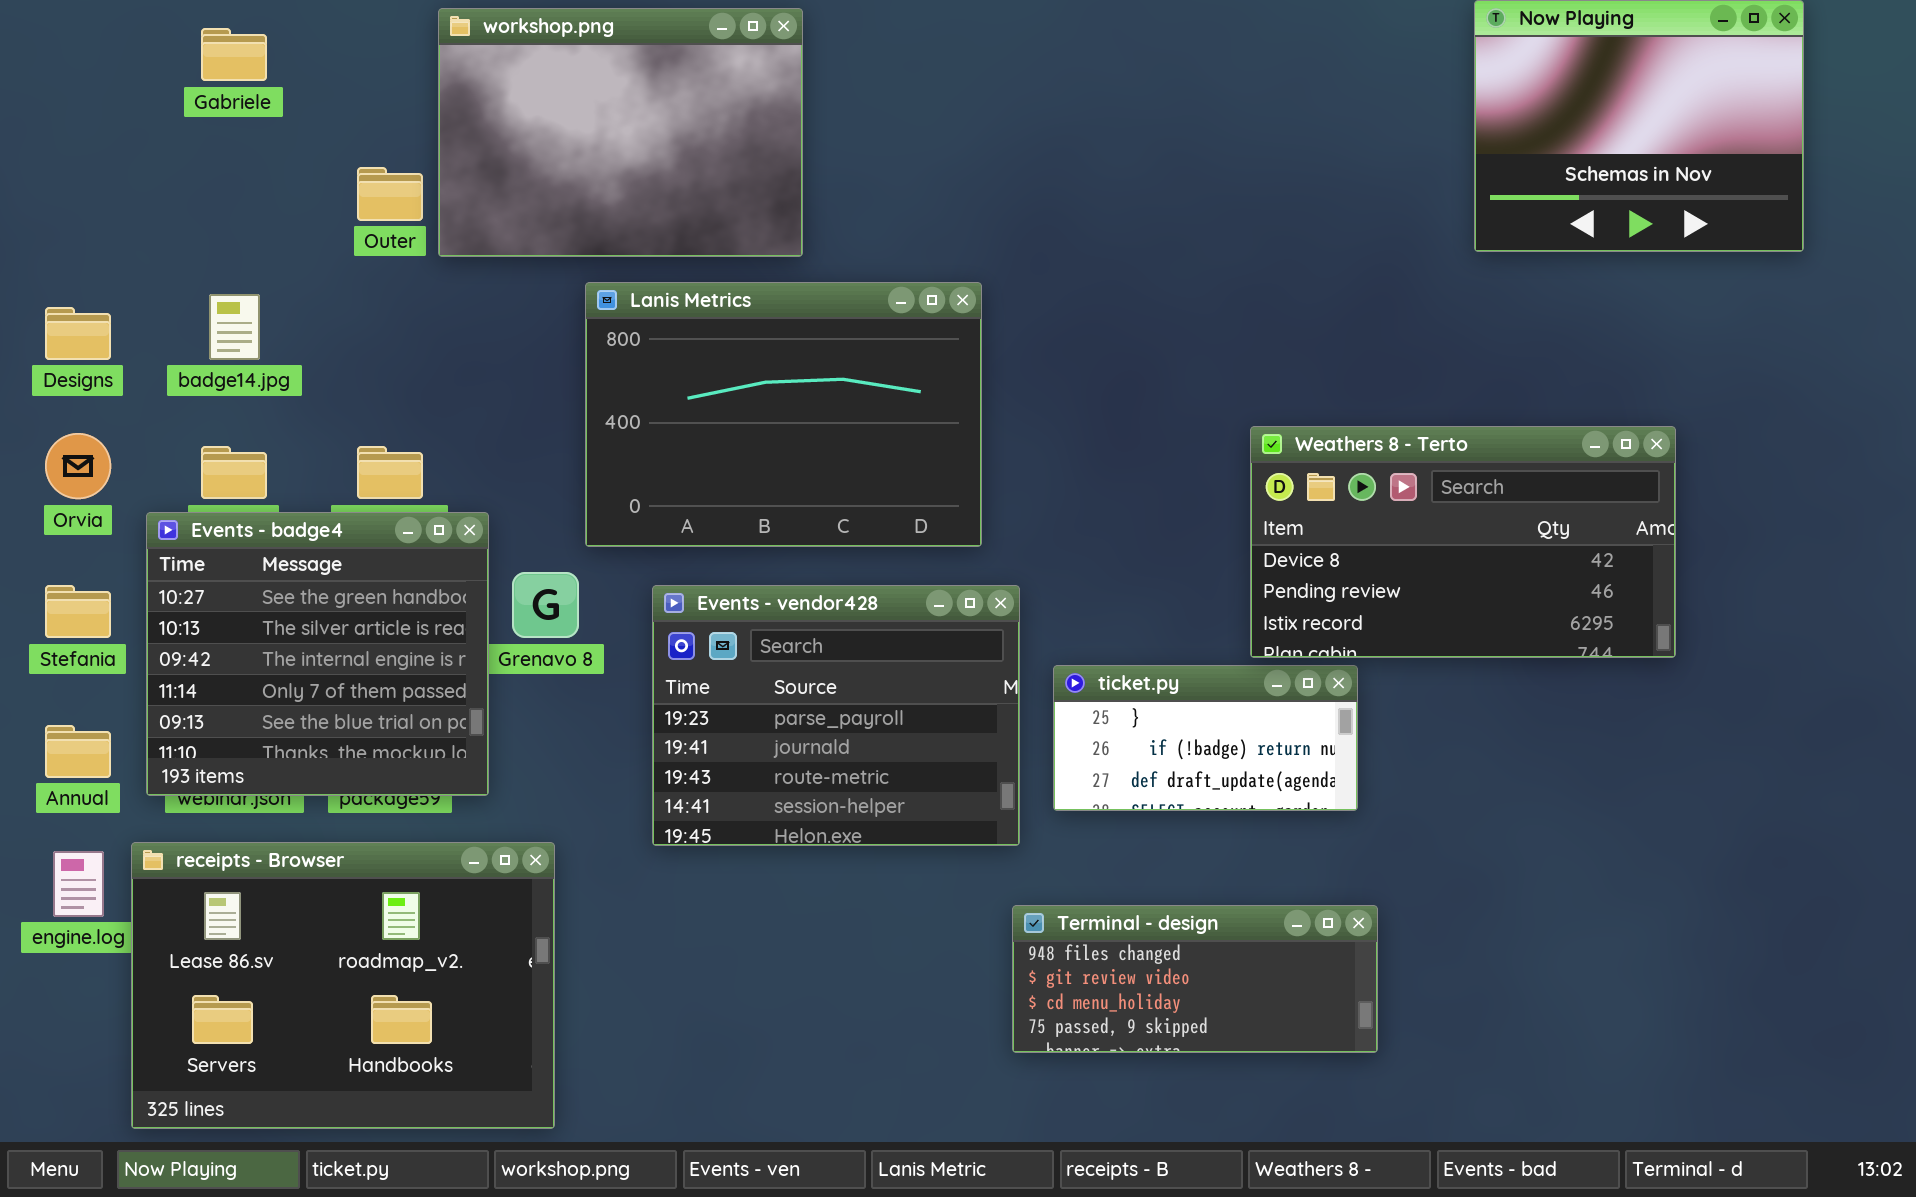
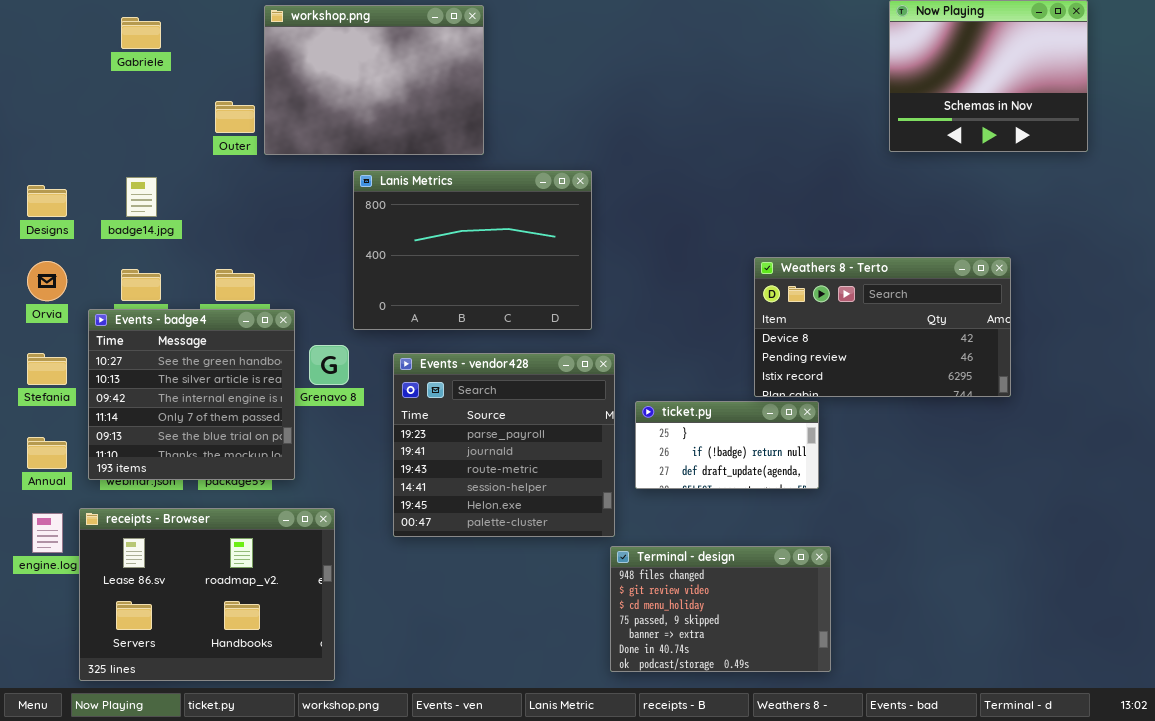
Events - vendor428: [652,585,1020,846] -> [393,353,615,537], resized
Terminal - design: [1012,905,1378,1053] -> [610,546,831,672], resized

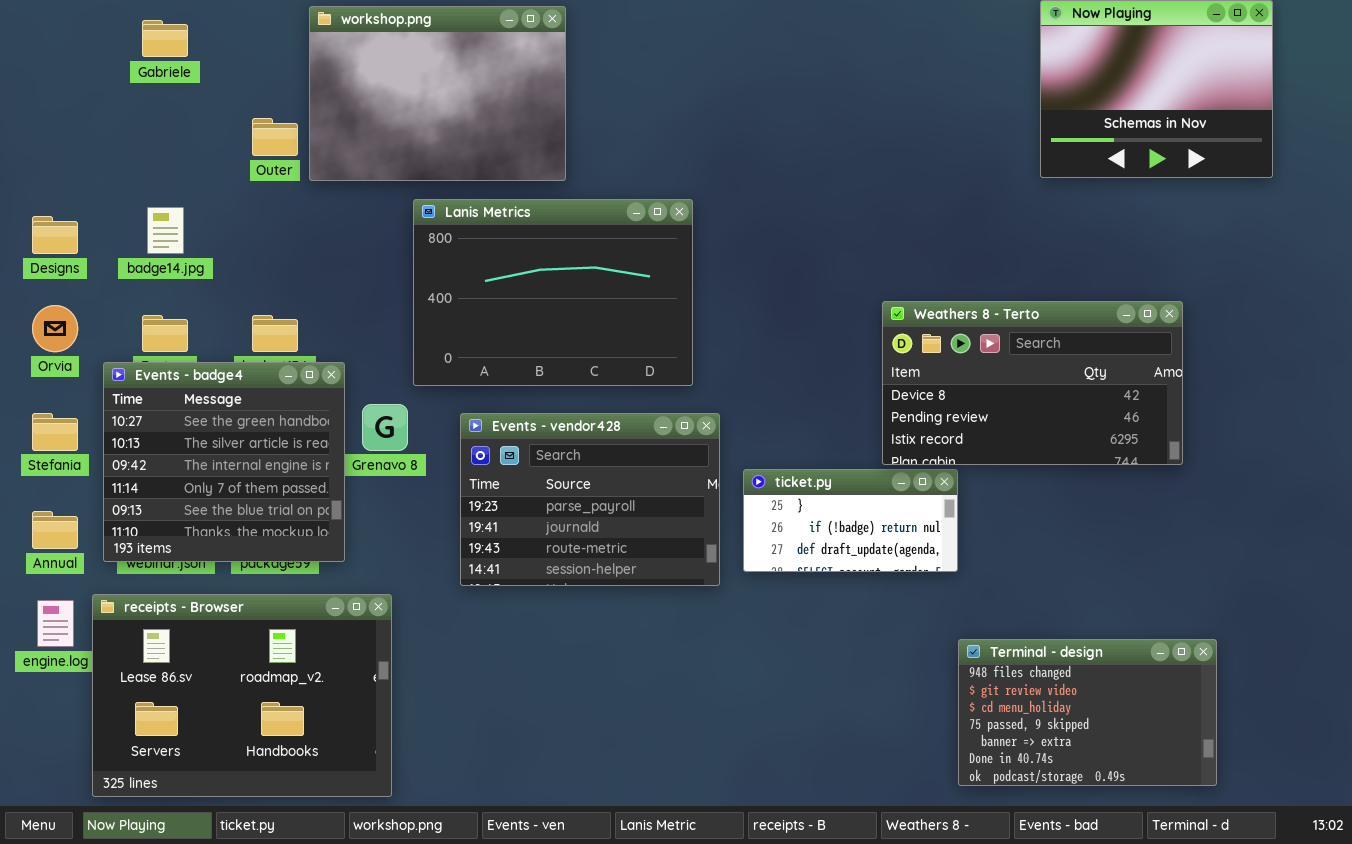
Events - vendor428: [393,353,615,537] -> [460,413,720,586], resized
Terminal - design: [610,546,831,672] -> [958,639,1217,786], moved

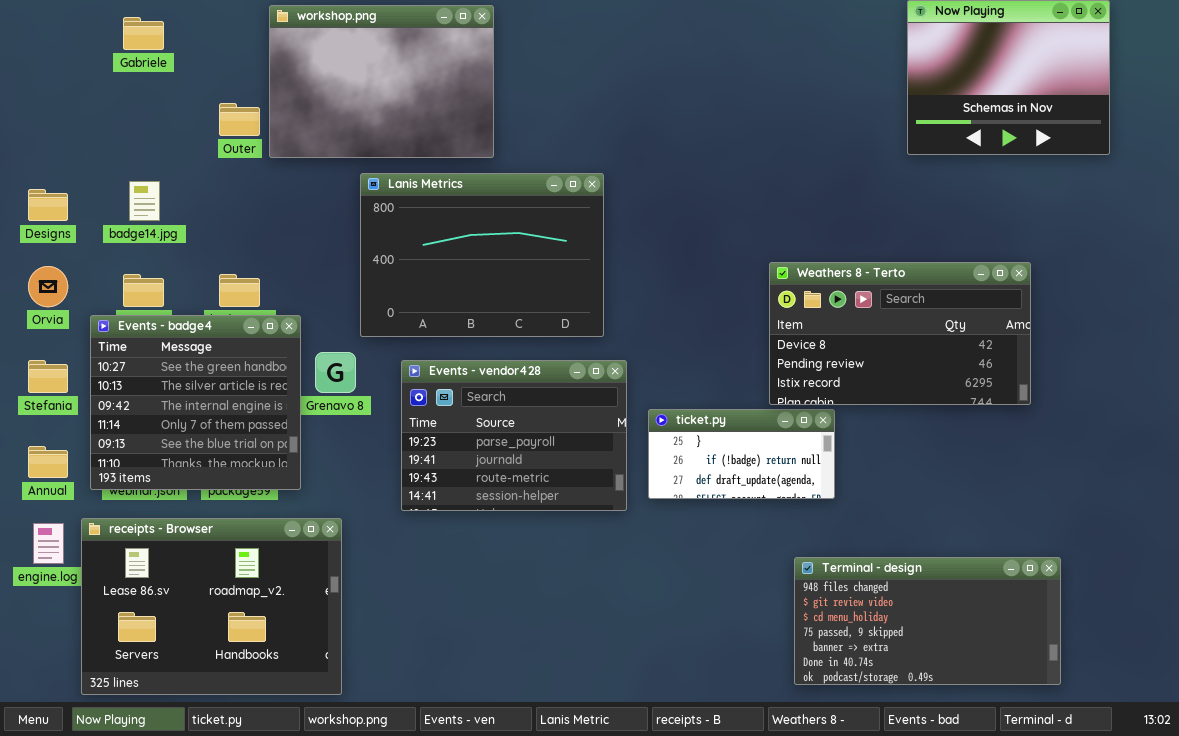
Terminal - design: [958,639,1217,786] -> [794,557,1061,685], resized

